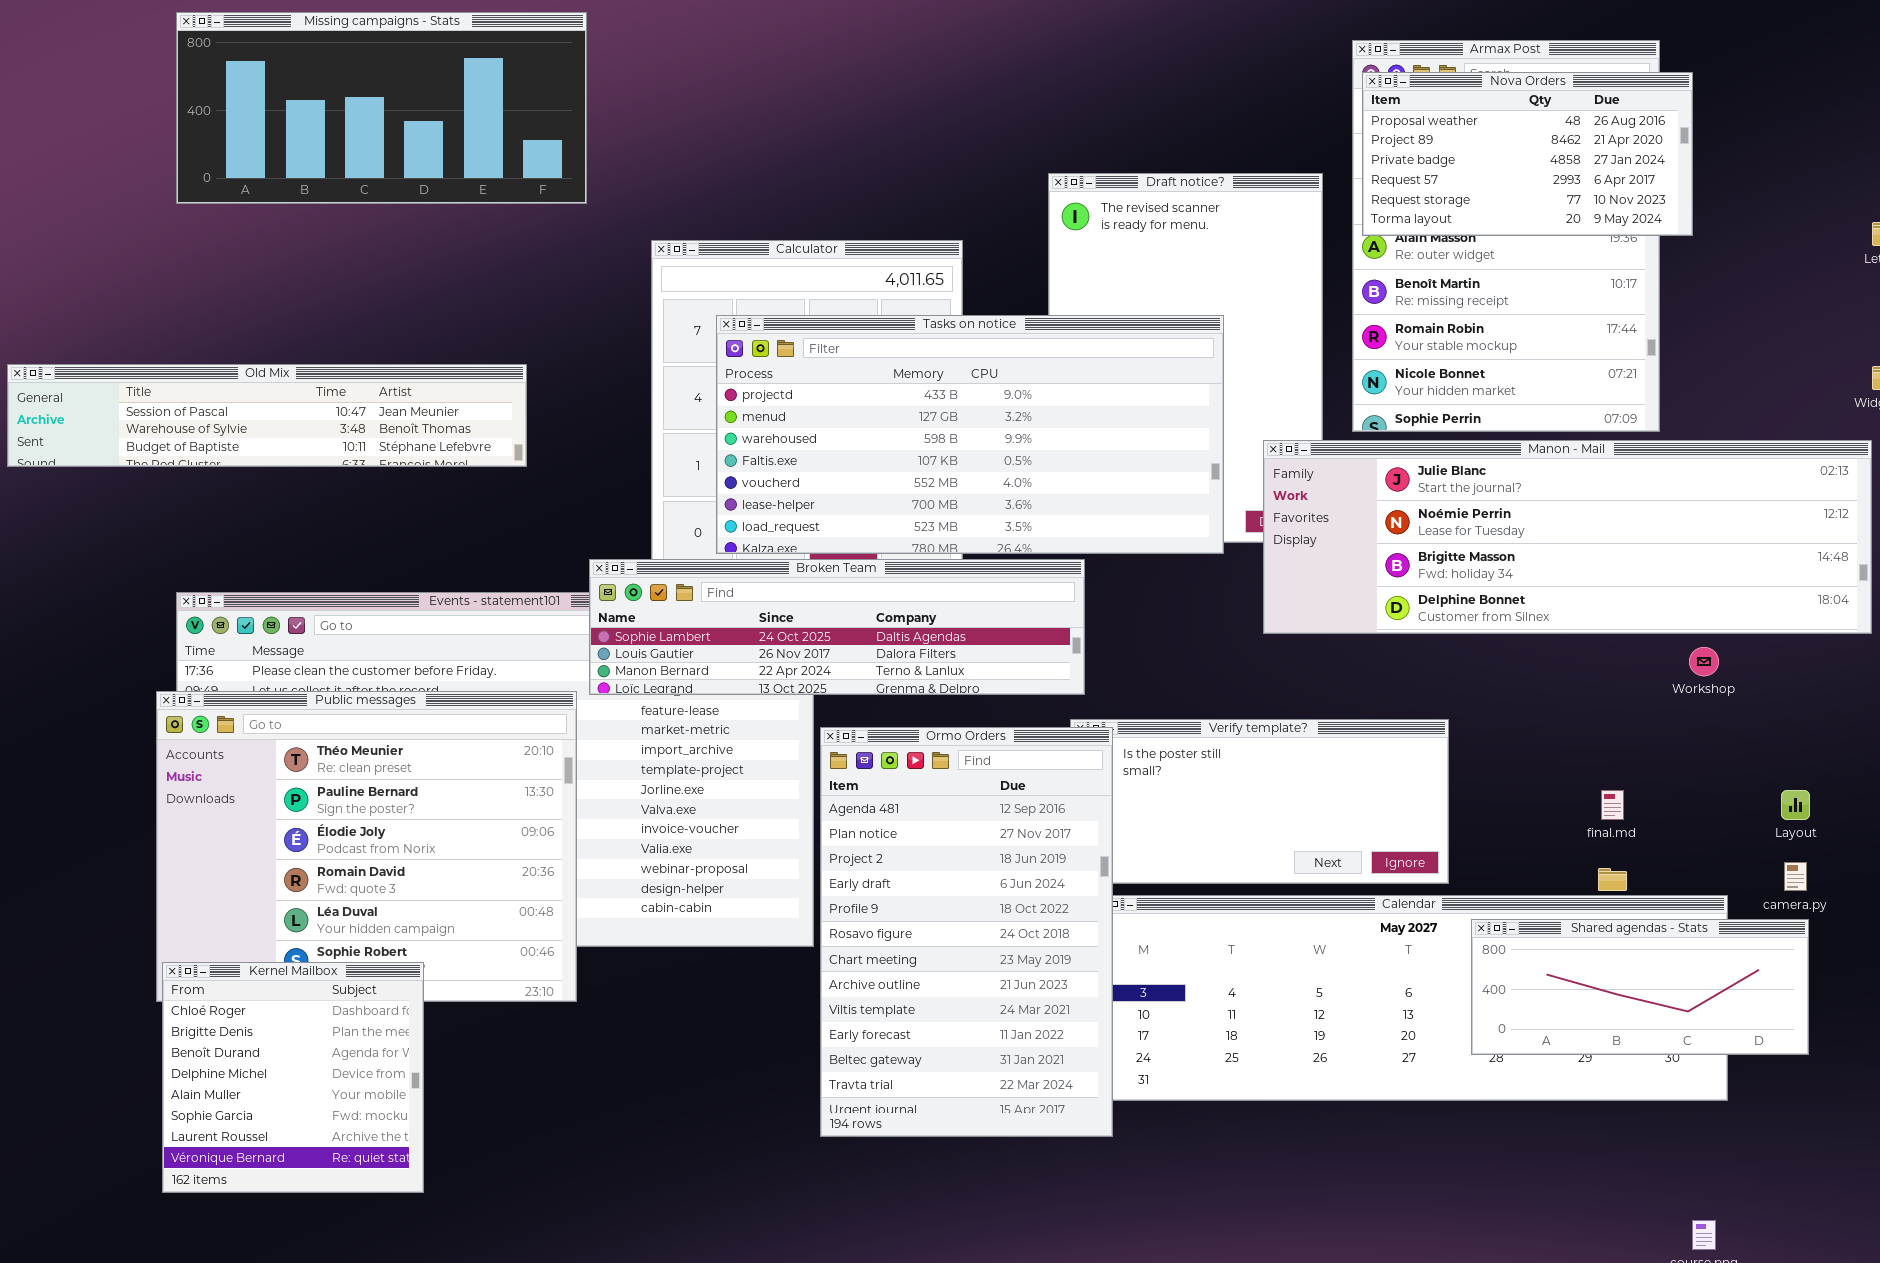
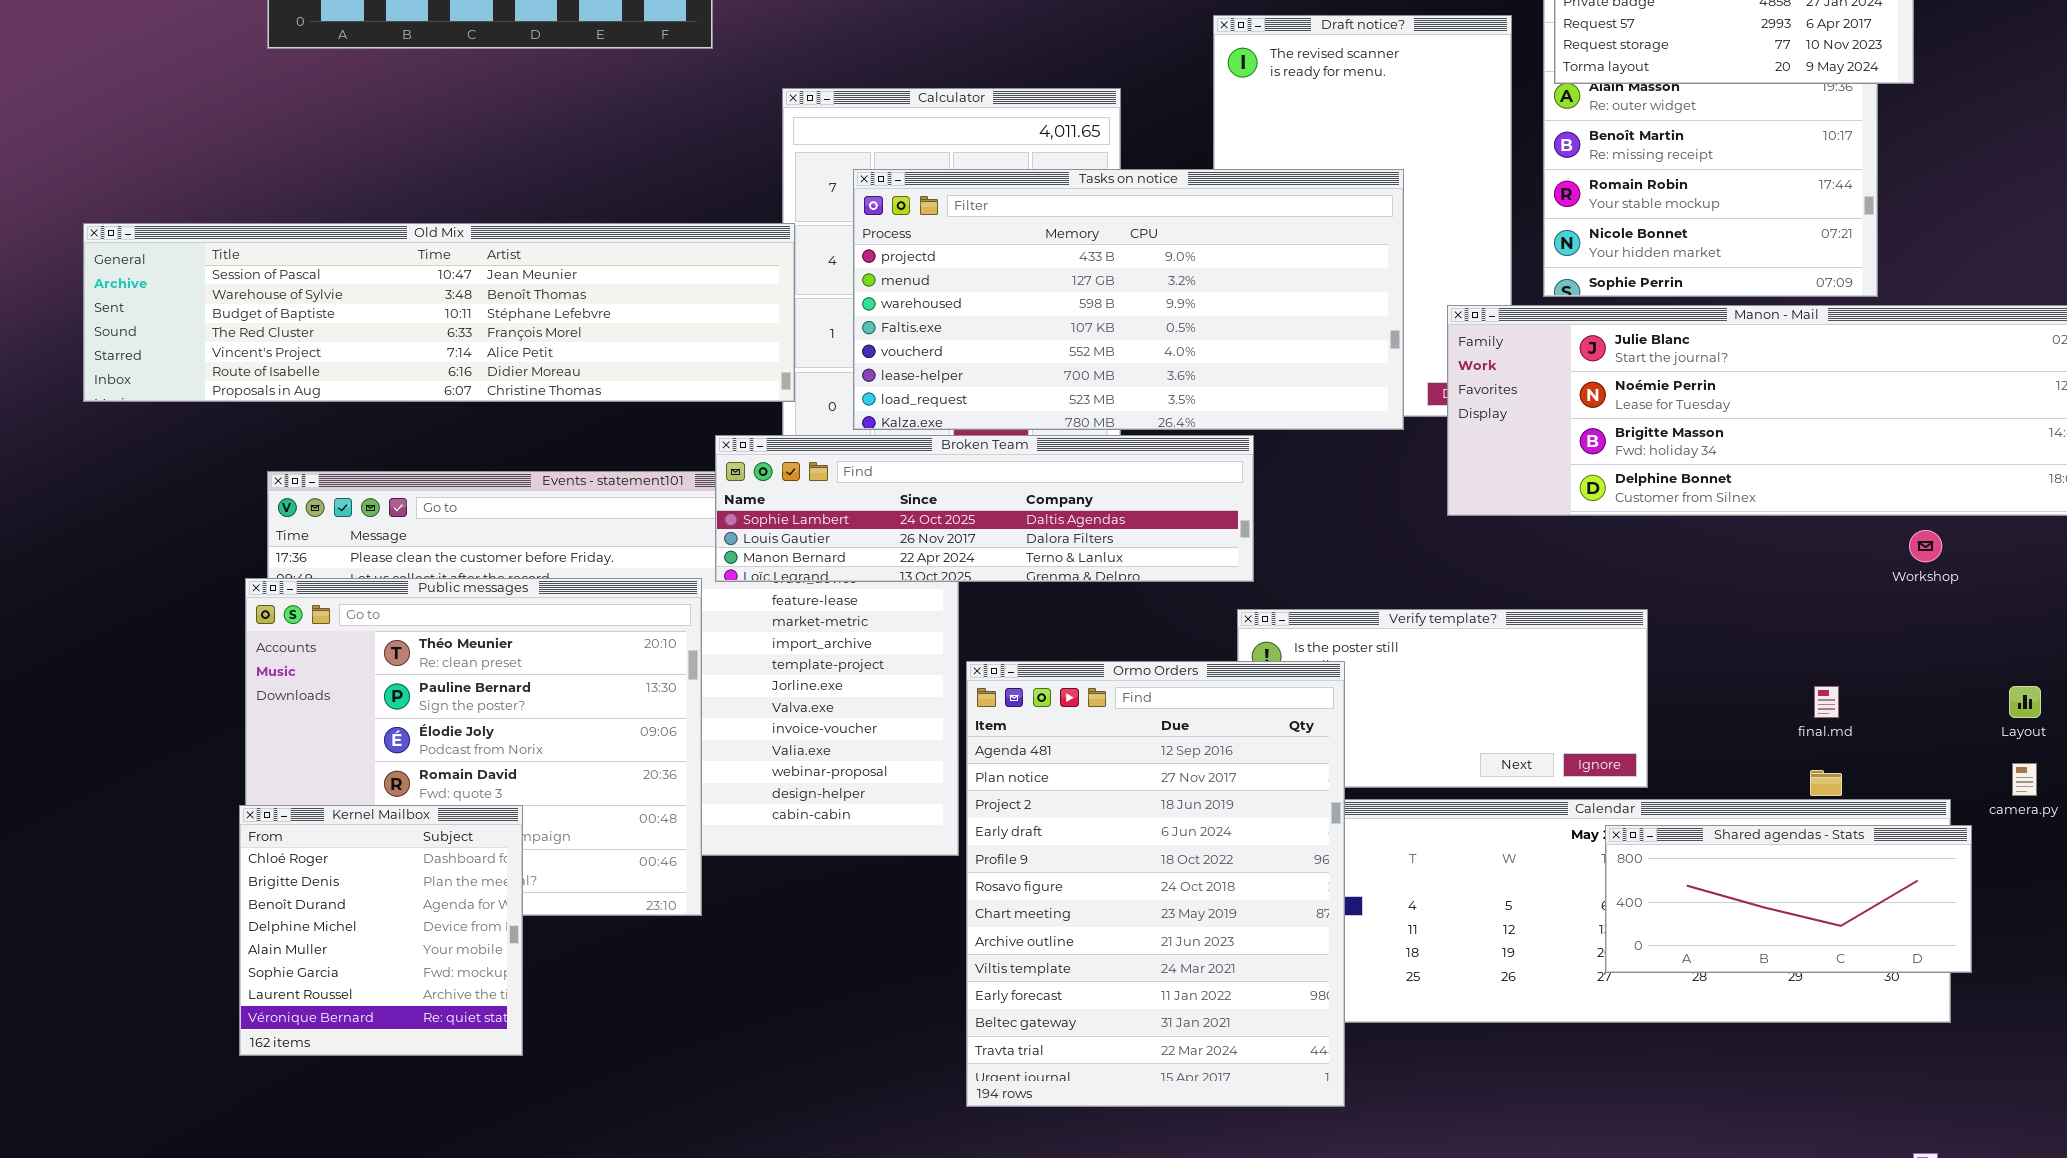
Old Mix: [7,364,527,467] -> [83,223,795,402], resized
Ormo Orders: [820,727,1113,1137] -> [966,661,1345,1107], moved, resized
Shared agendas - Stats: [1471,919,1809,1055] -> [1605,825,1972,973], moved
Kernel Mailbox: [162,962,424,1193] -> [239,805,523,1056], moved

